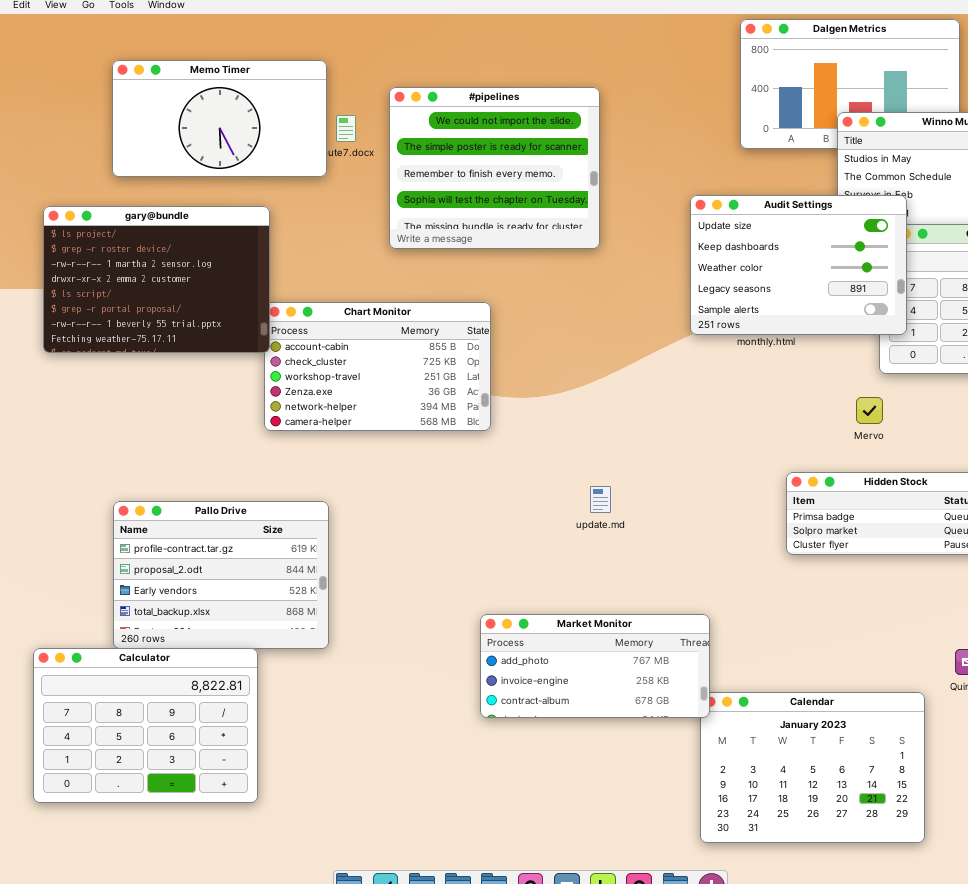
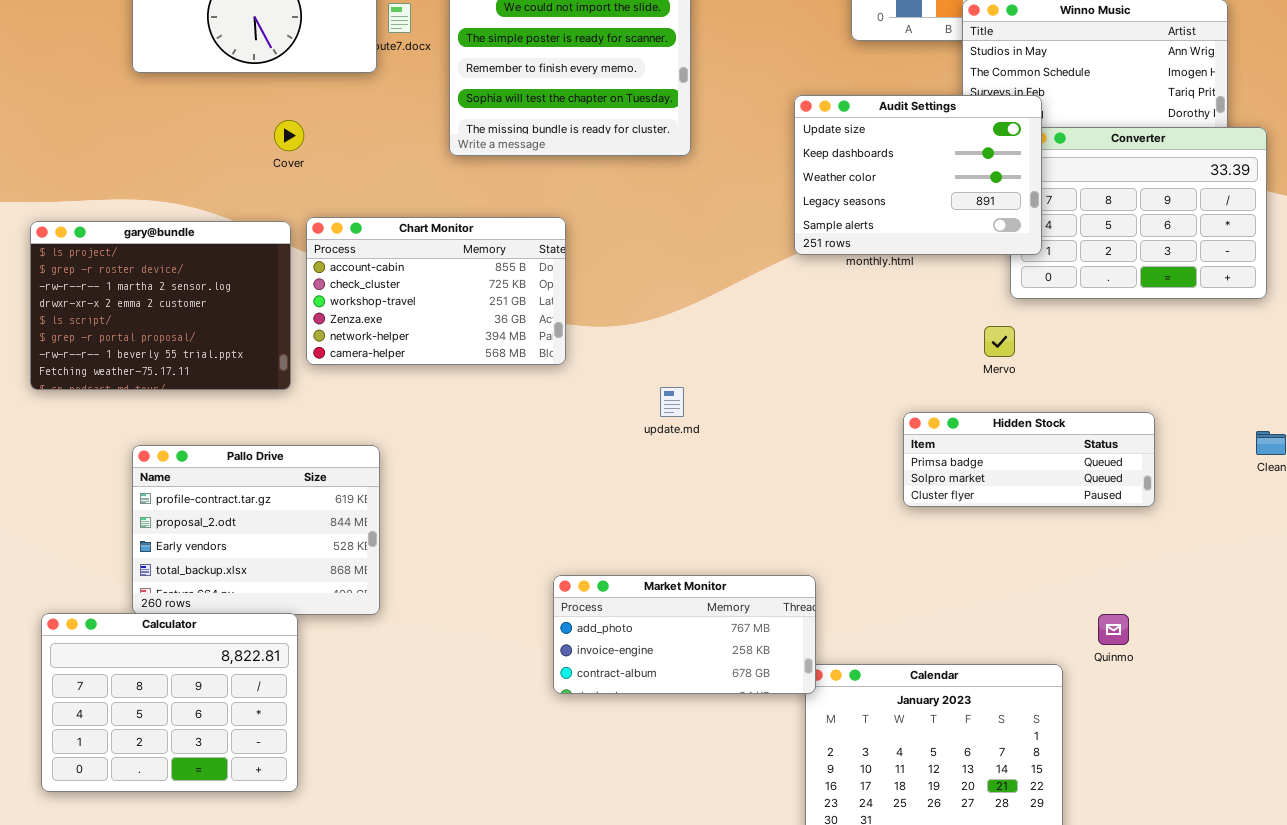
gary@bundle: [43,206,270,353] -> [30,221,291,390], moved
update.md: [590,486,611,513] -> [660,387,684,417], moved

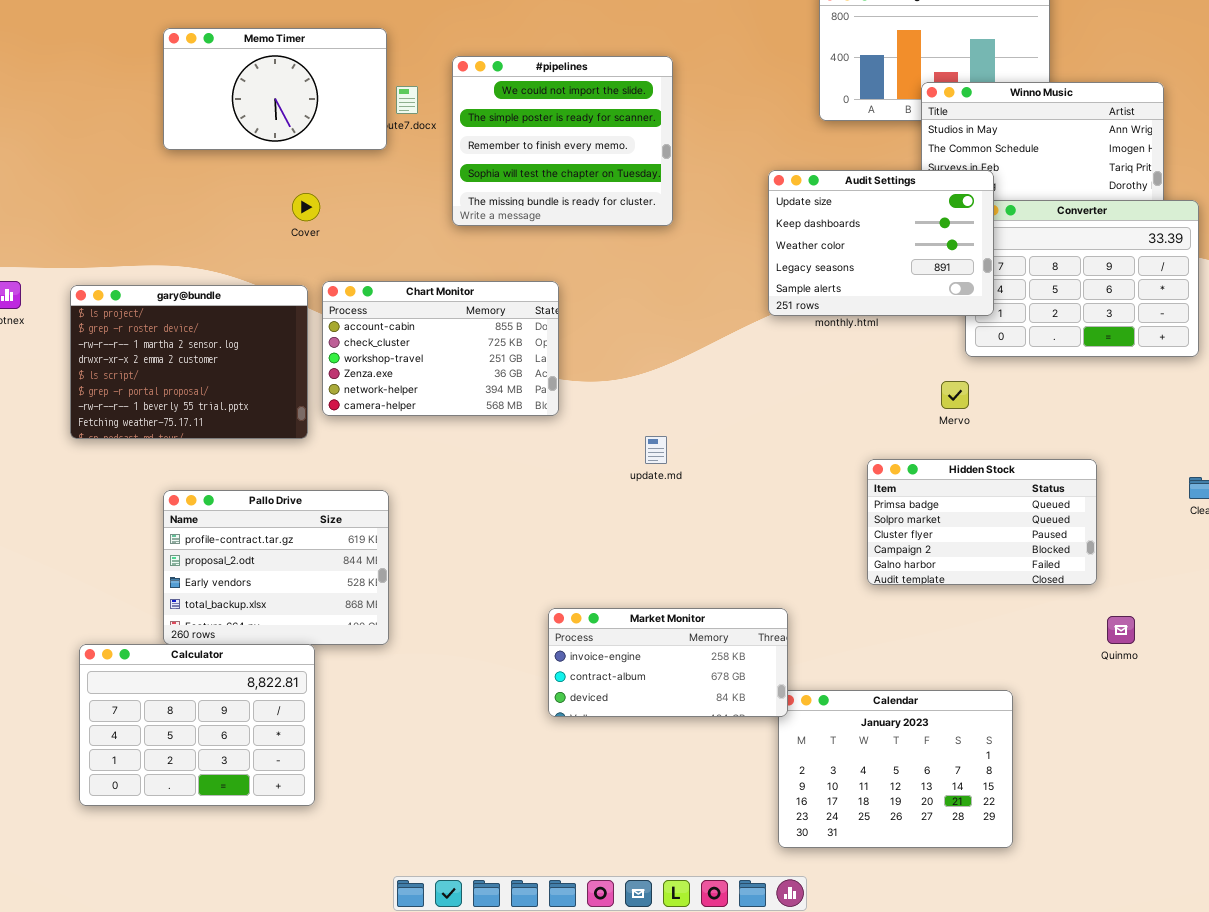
Hidden Stock: [903,412,1155,507] -> [867,459,1097,585], resized
Market Monitor: [553,575,816,694] -> [548,608,788,717], scrolled down 1 row
Quinmo: [1098,614,1129,645] -> [1107,616,1135,644], moved

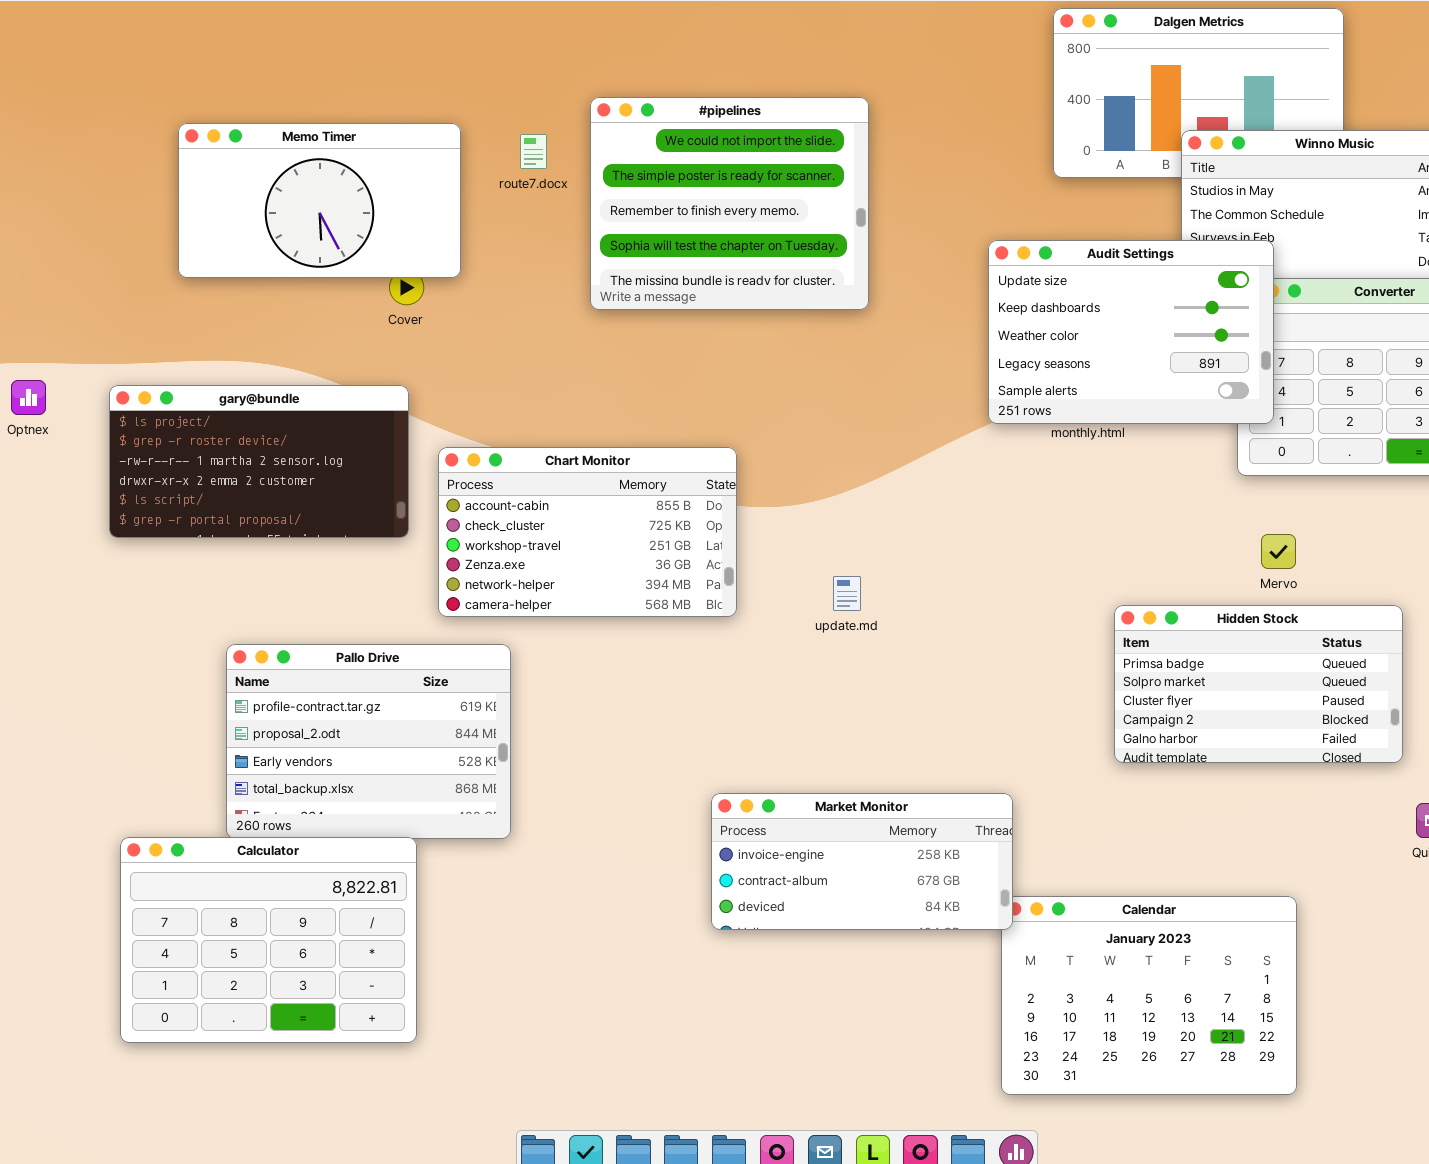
Memo Timer: [163,28,387,150] -> [178,123,461,278], moved
Chart Monitor: [322,281,559,416] -> [438,447,737,617], moved
gary@bundle: [70,285,308,439] -> [109,385,409,538], resized
Mervo: [941,381,969,409] -> [1261,534,1296,569], moved

